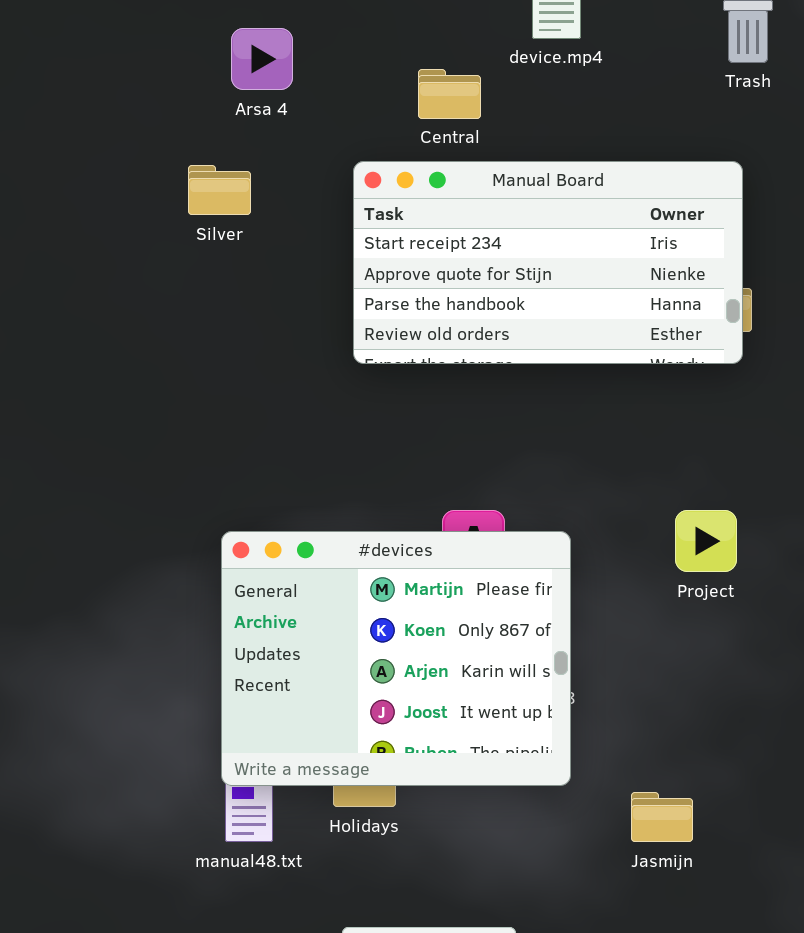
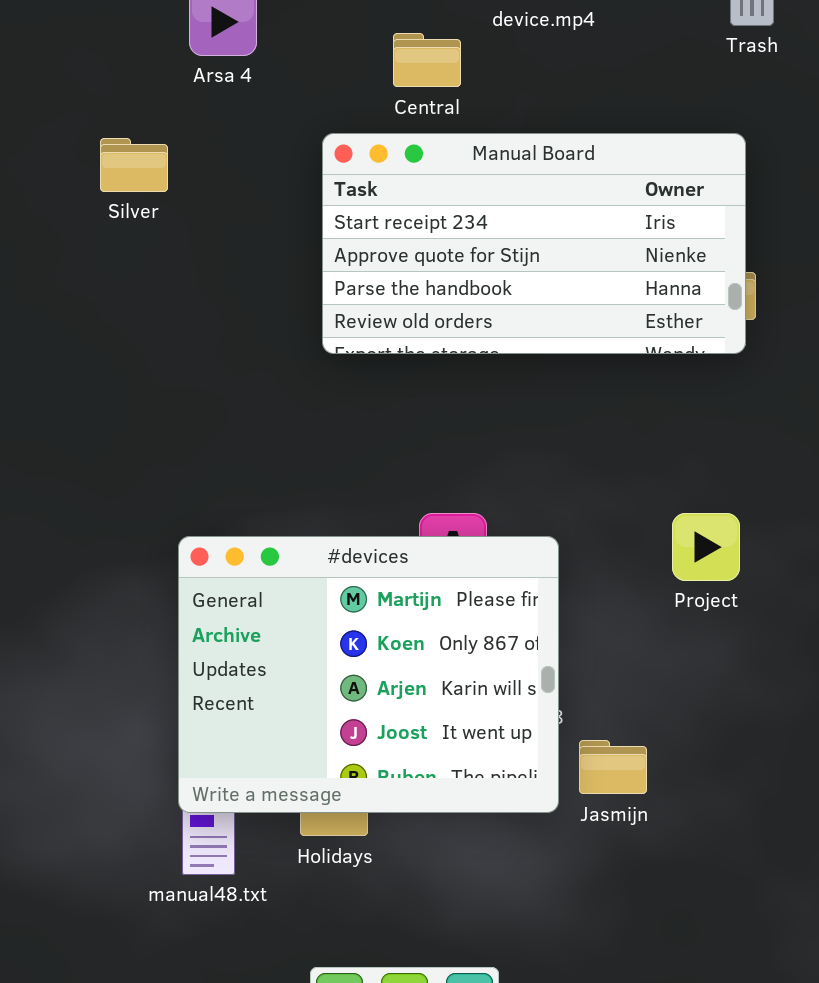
Silver: [188,165,251,215] -> [100,138,168,192], moved
Jasmijn: [631,792,693,842] -> [579,740,647,794], moved

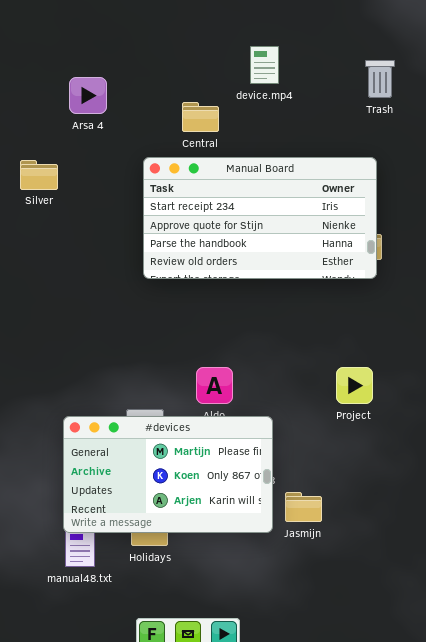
#devices: [178,536,559,813] -> [63,416,273,533], resized

